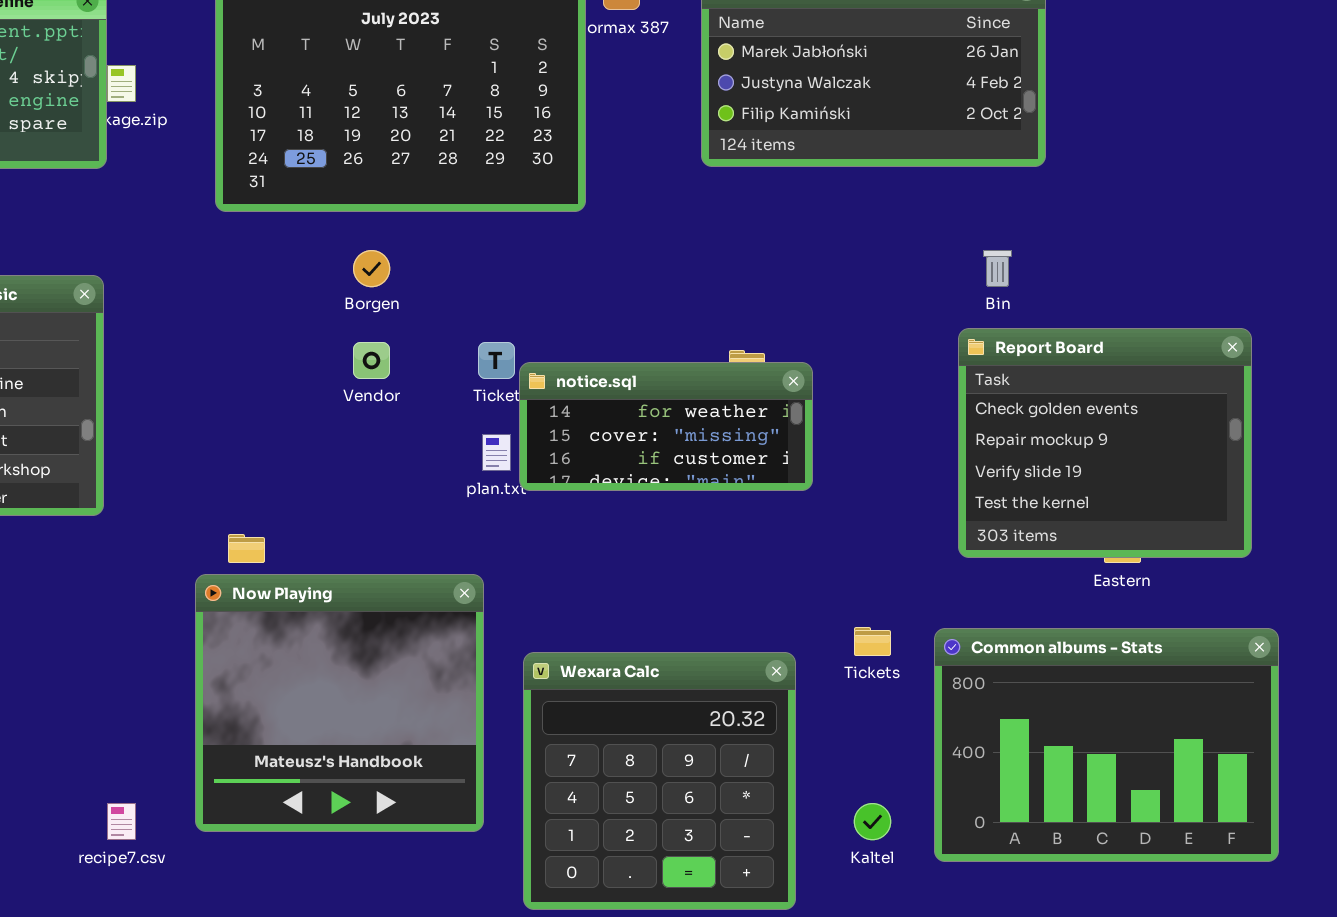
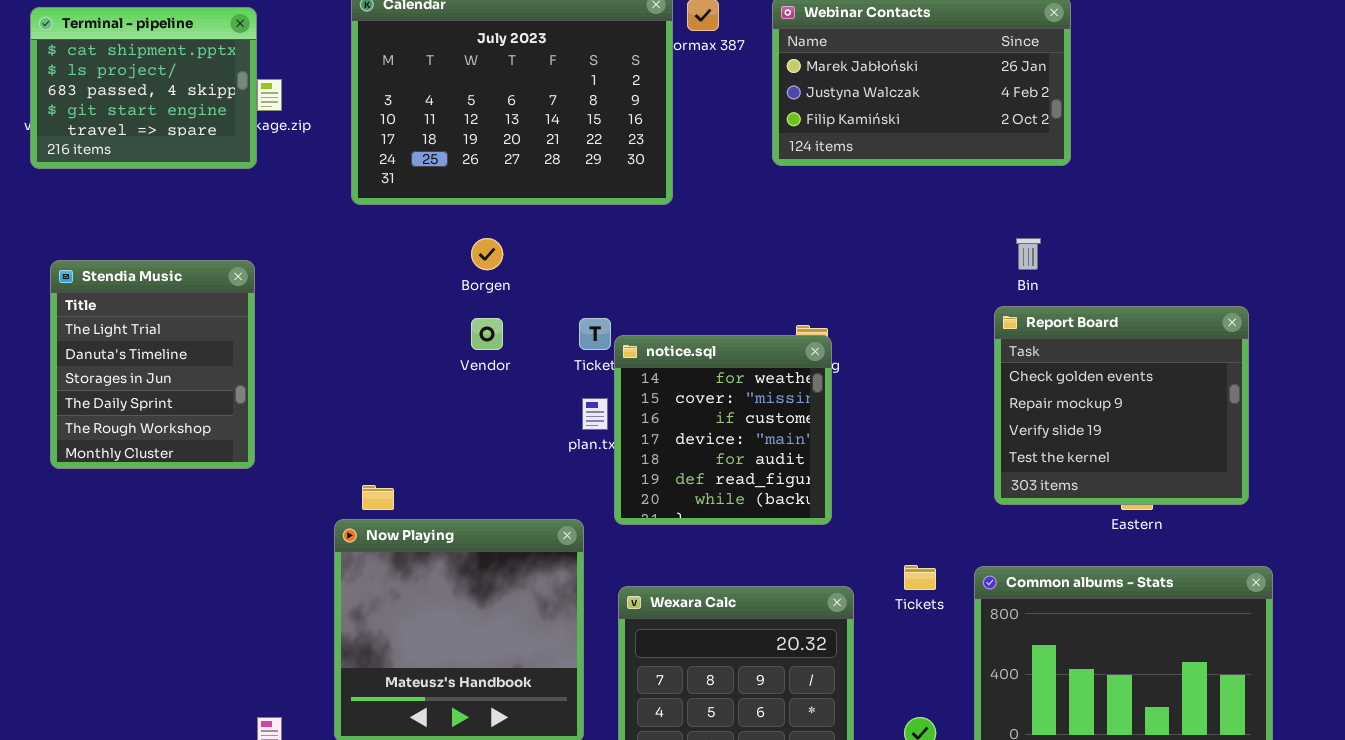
notice.sql: [519,362,813,491] -> [614,335,832,525], resized

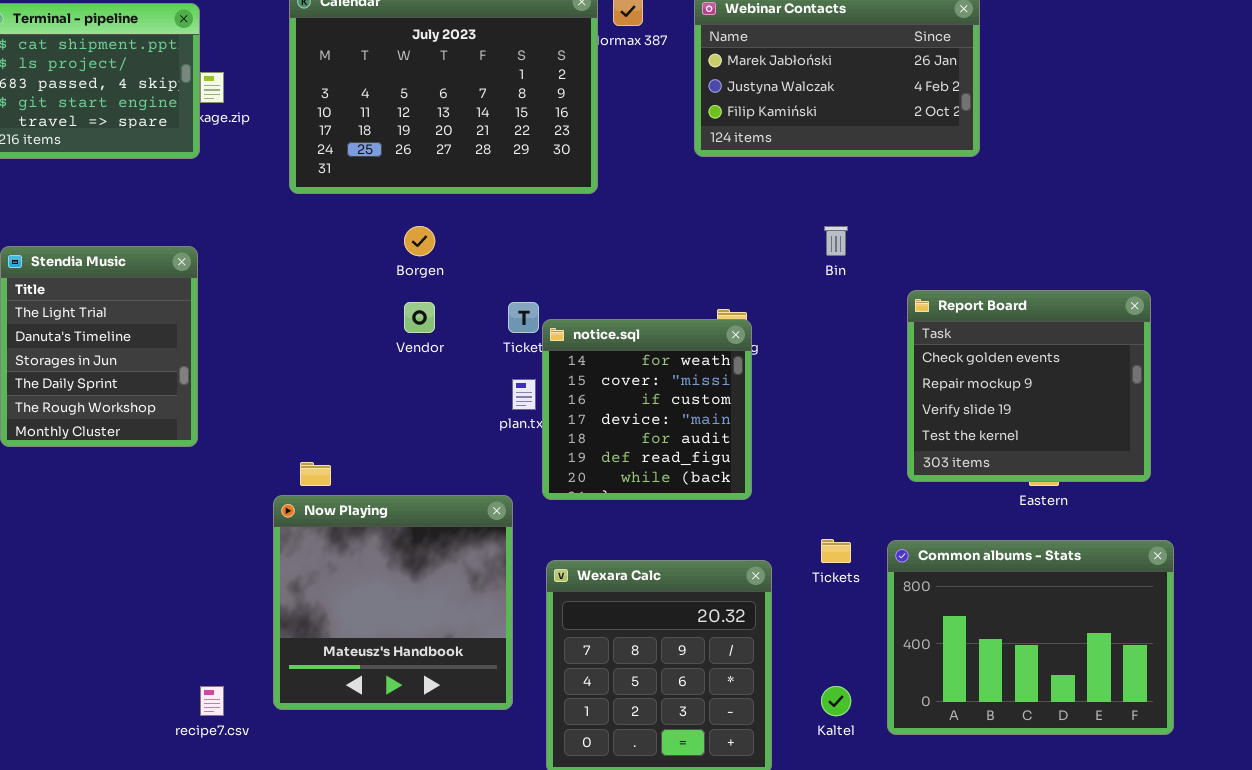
Bin: [1016,238,1041,270] -> [824,226,848,256], moved

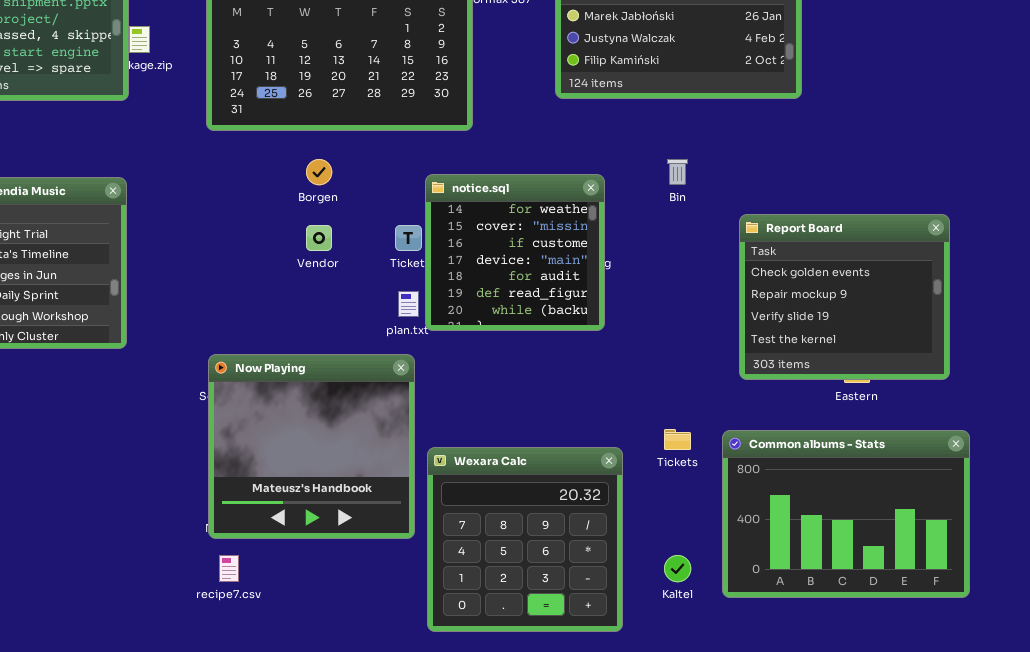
notice.sql: [542,319,752,500] -> [425,174,605,331], moved
Now Playing: [273,495,513,710] -> [208,354,415,539], moved
recipe7.csv: [200,686,224,716] -> [219,555,239,582], moved

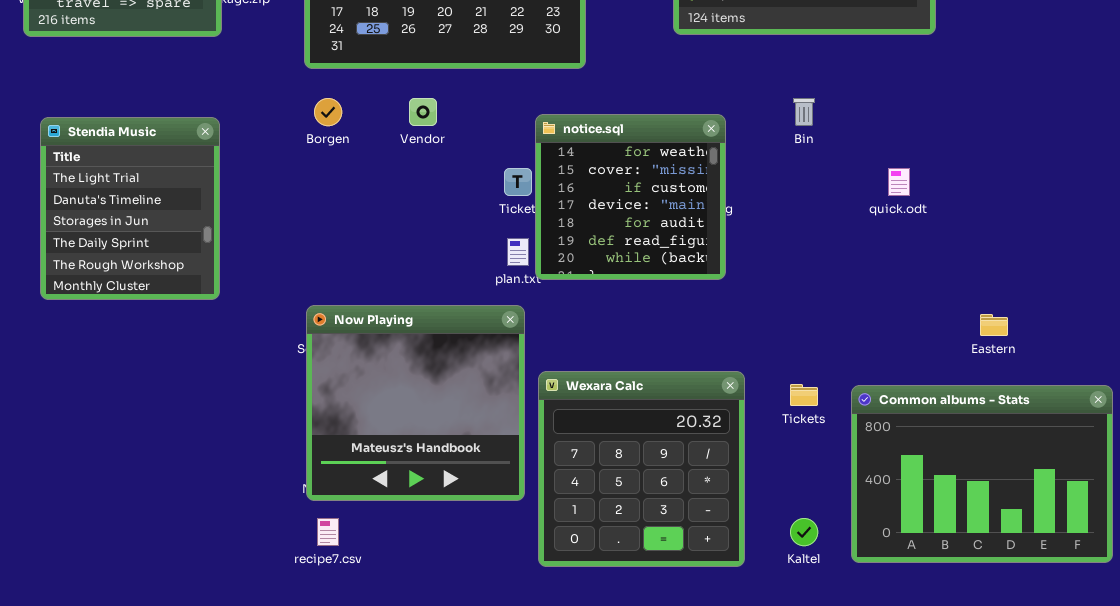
Borgen: [306,159,332,185] -> [314,98,342,126], moved
Report Board: [739,214,950,380] -> none, closed
Vendor: [306,225,332,251] -> [409,98,437,126], moved
Wexara Calc: [427,447,623,632] -> [538,371,745,567], moved

